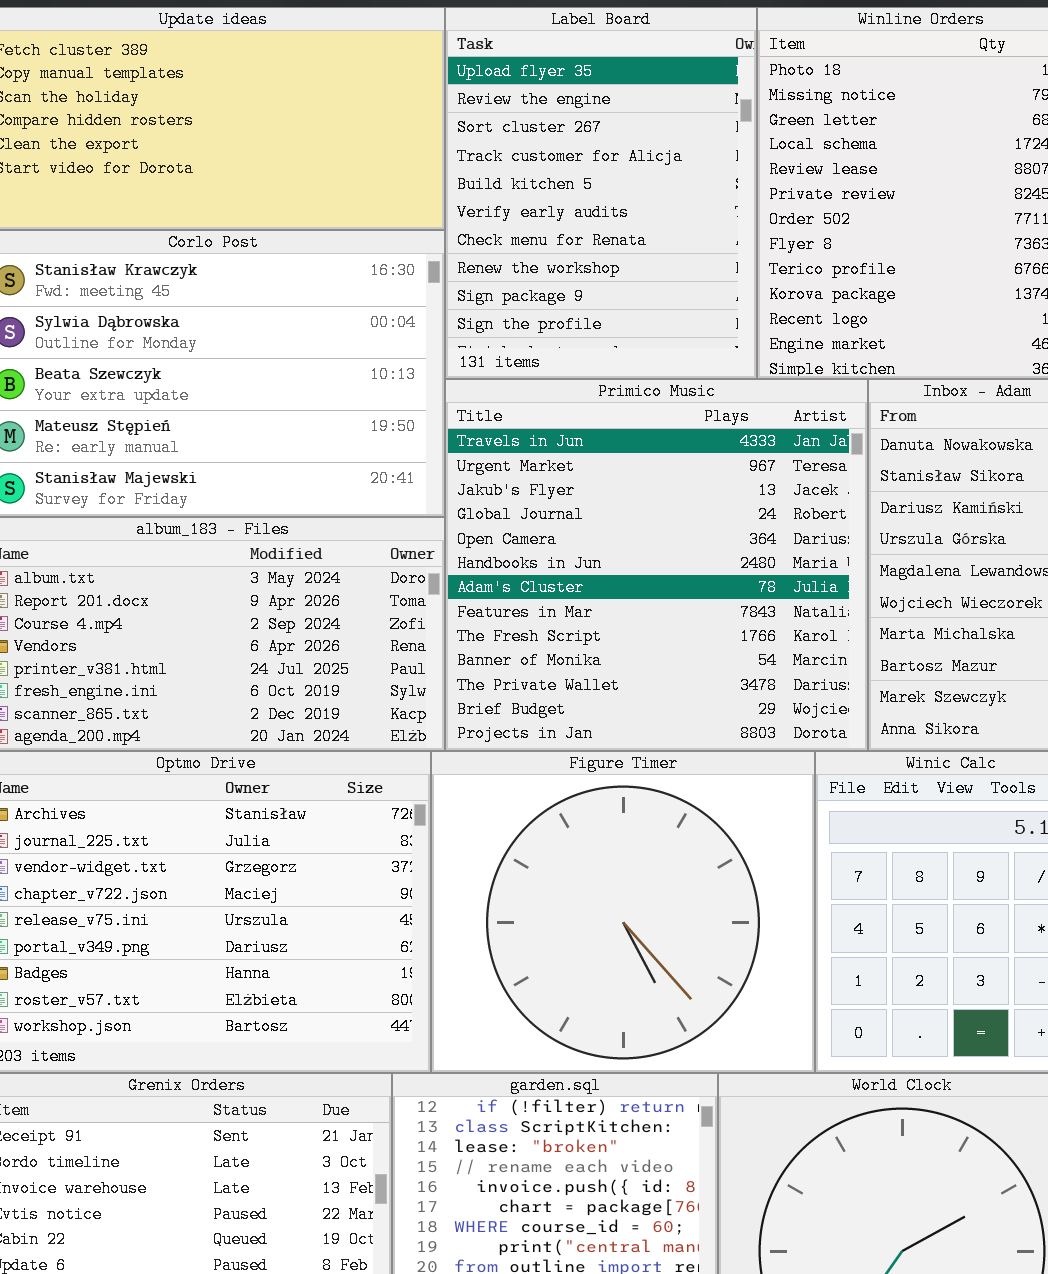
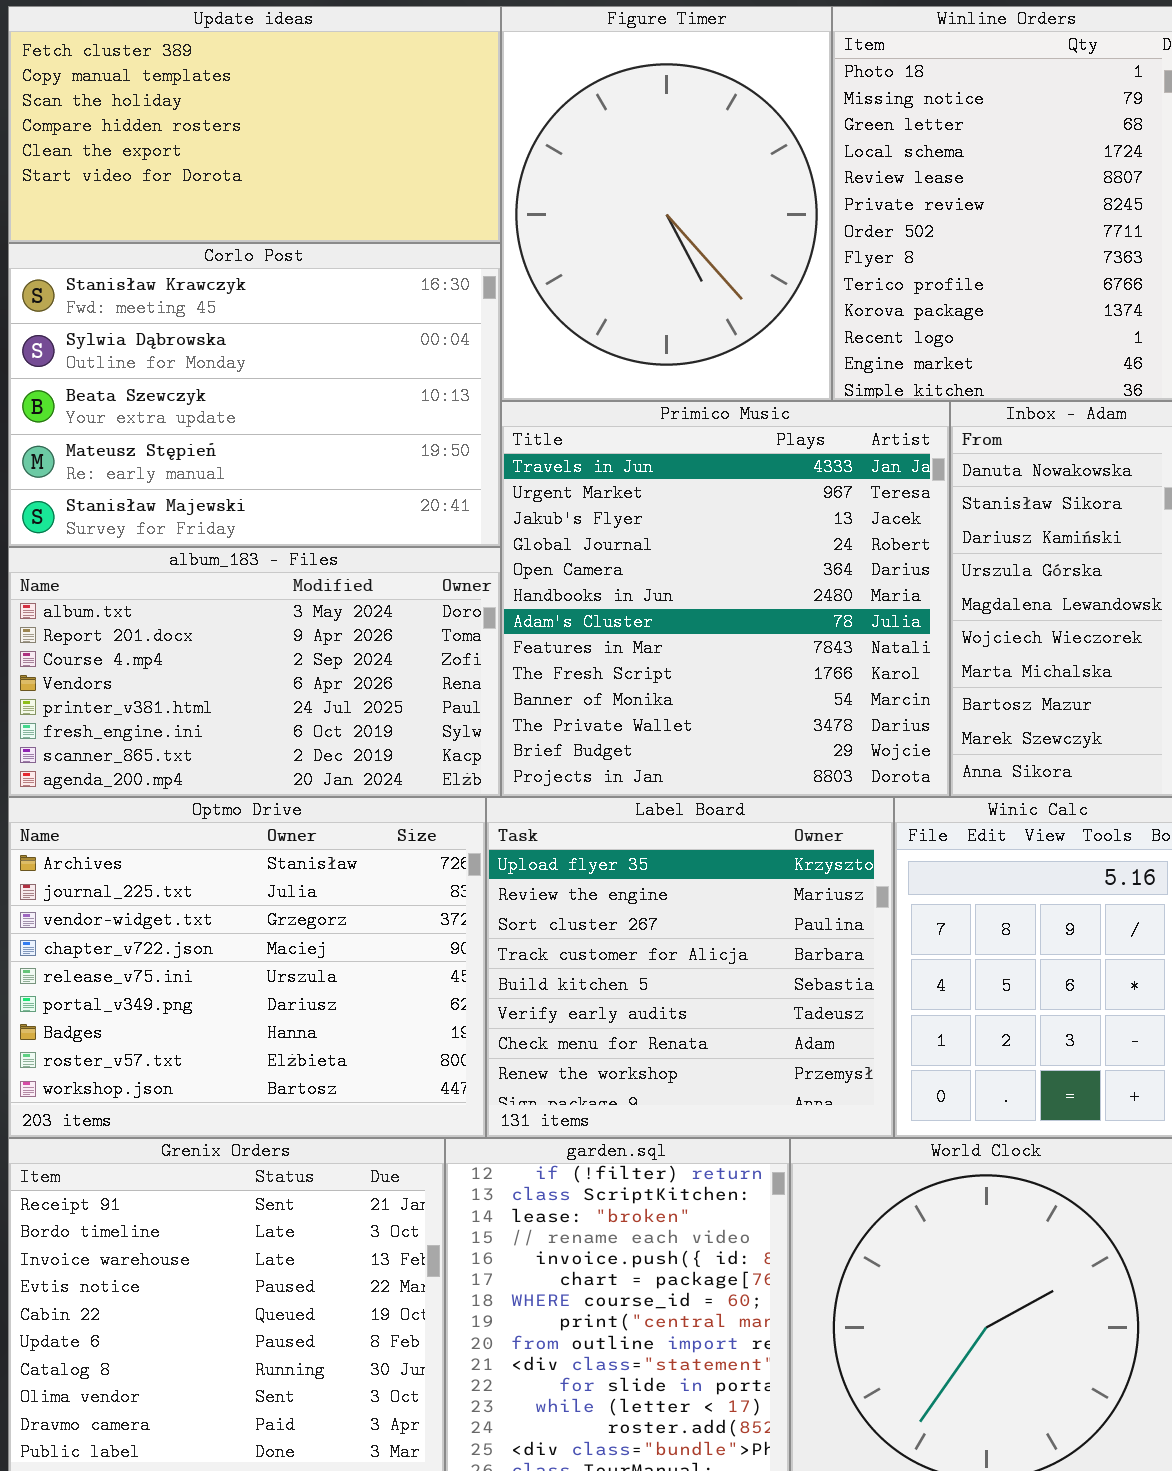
Label Board: [445,7,757,379] -> [486,797,894,1138], moved, resized
Figure Timer: [431,751,815,1073] -> [501,6,832,401], moved, resized

